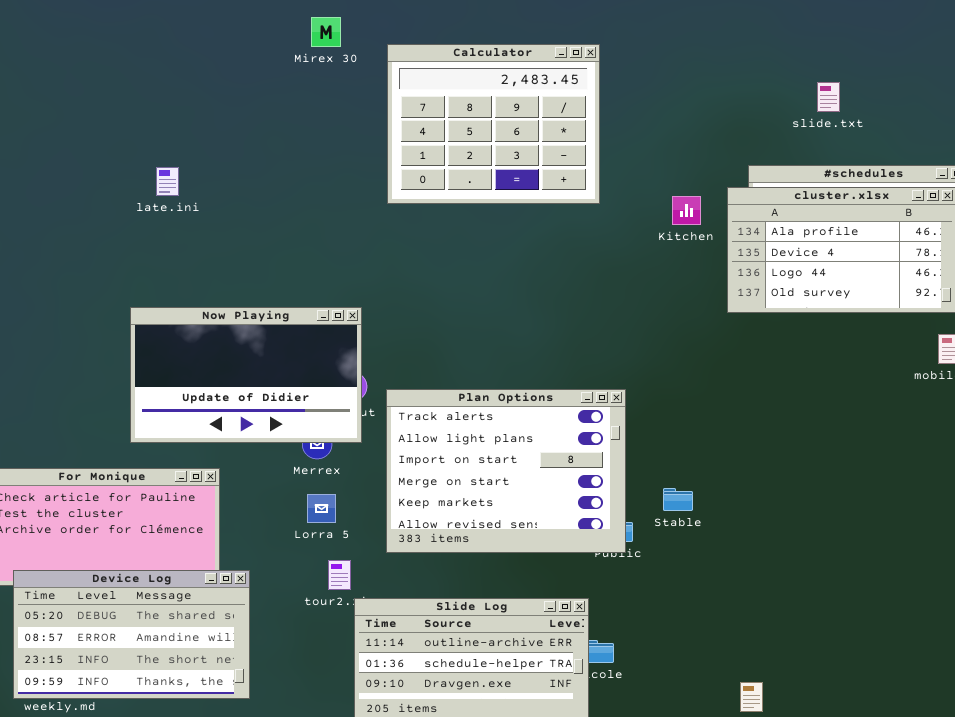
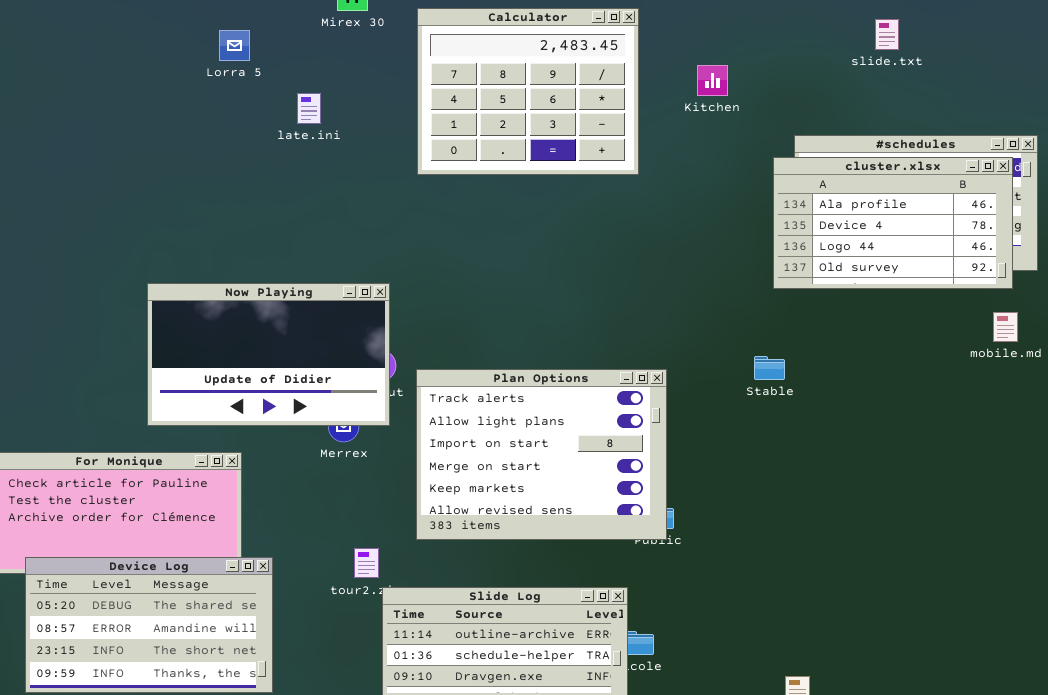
slide.txt: [817,82,840,112] -> [875,19,899,50], moved
late.ini: [156,167,179,196] -> [297,93,321,124], moved
Kitchen: [672,196,701,225] -> [697,65,728,96], moved
Stable: [663,488,693,511] -> [754,356,785,380], moved
Lorra 5: [307,494,336,523] -> [219,30,250,61], moved

